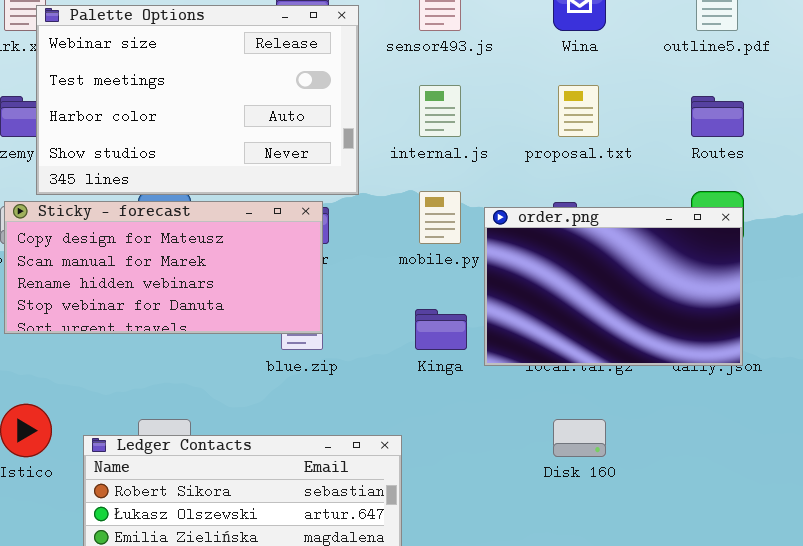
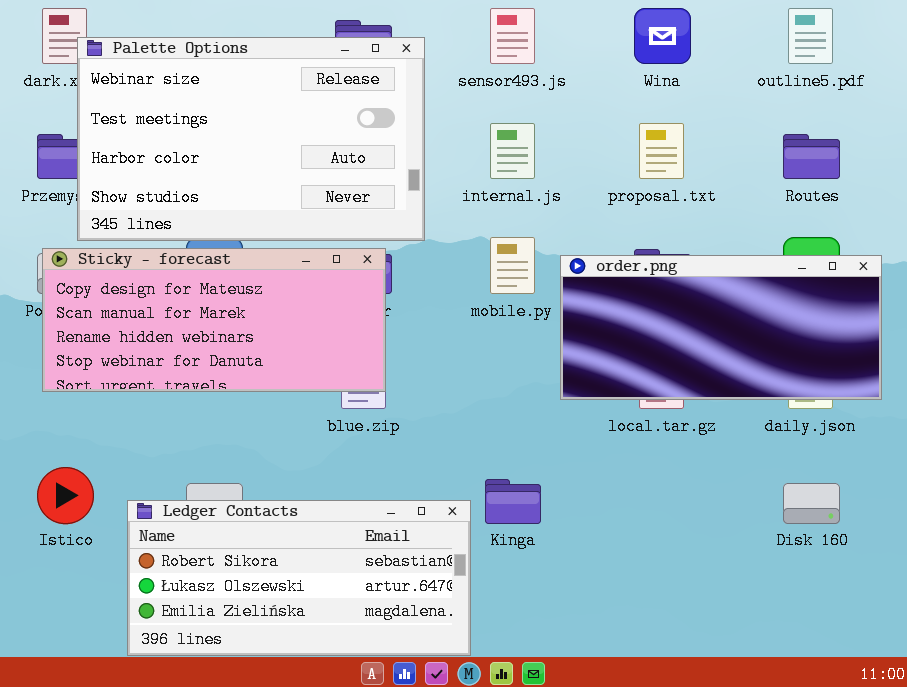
order.png: [484,207,743,366] -> [560,255,882,400], resized
Kinga: [415,309,467,350] -> [485,479,541,524], moved
Disk 160: [553,419,606,457] -> [783,483,840,524], moved

